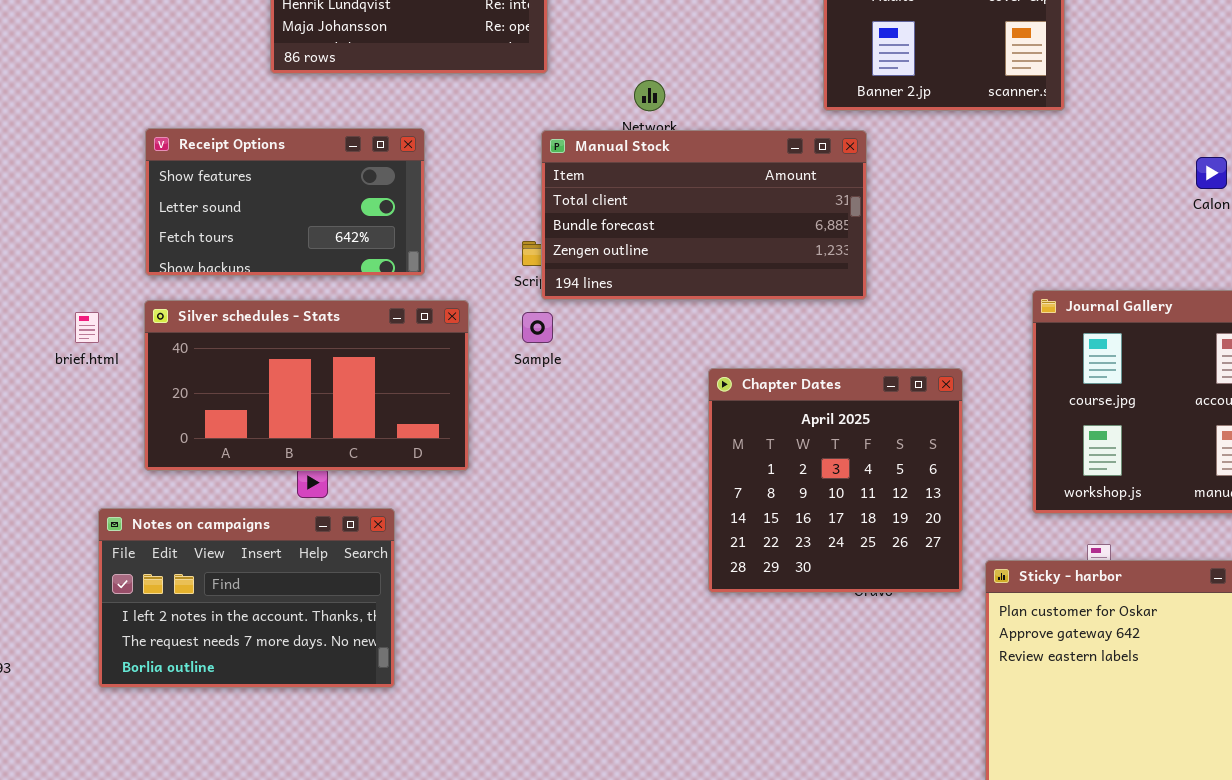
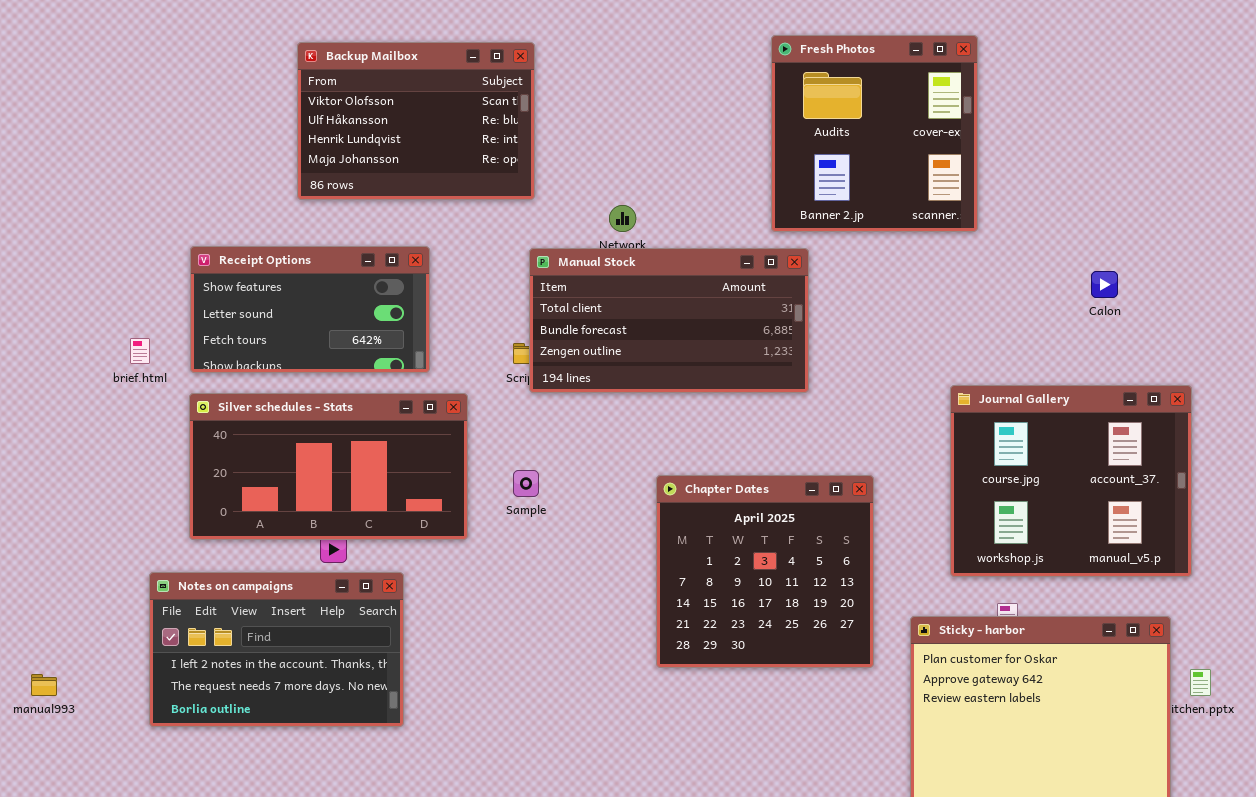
brief.html: [75,312,99,343] -> [130,338,150,364], moved
Sample: [522,312,553,343] -> [513,470,539,497], moved
Chapter Dates: [708,368,963,593] -> [656,475,874,668], moved

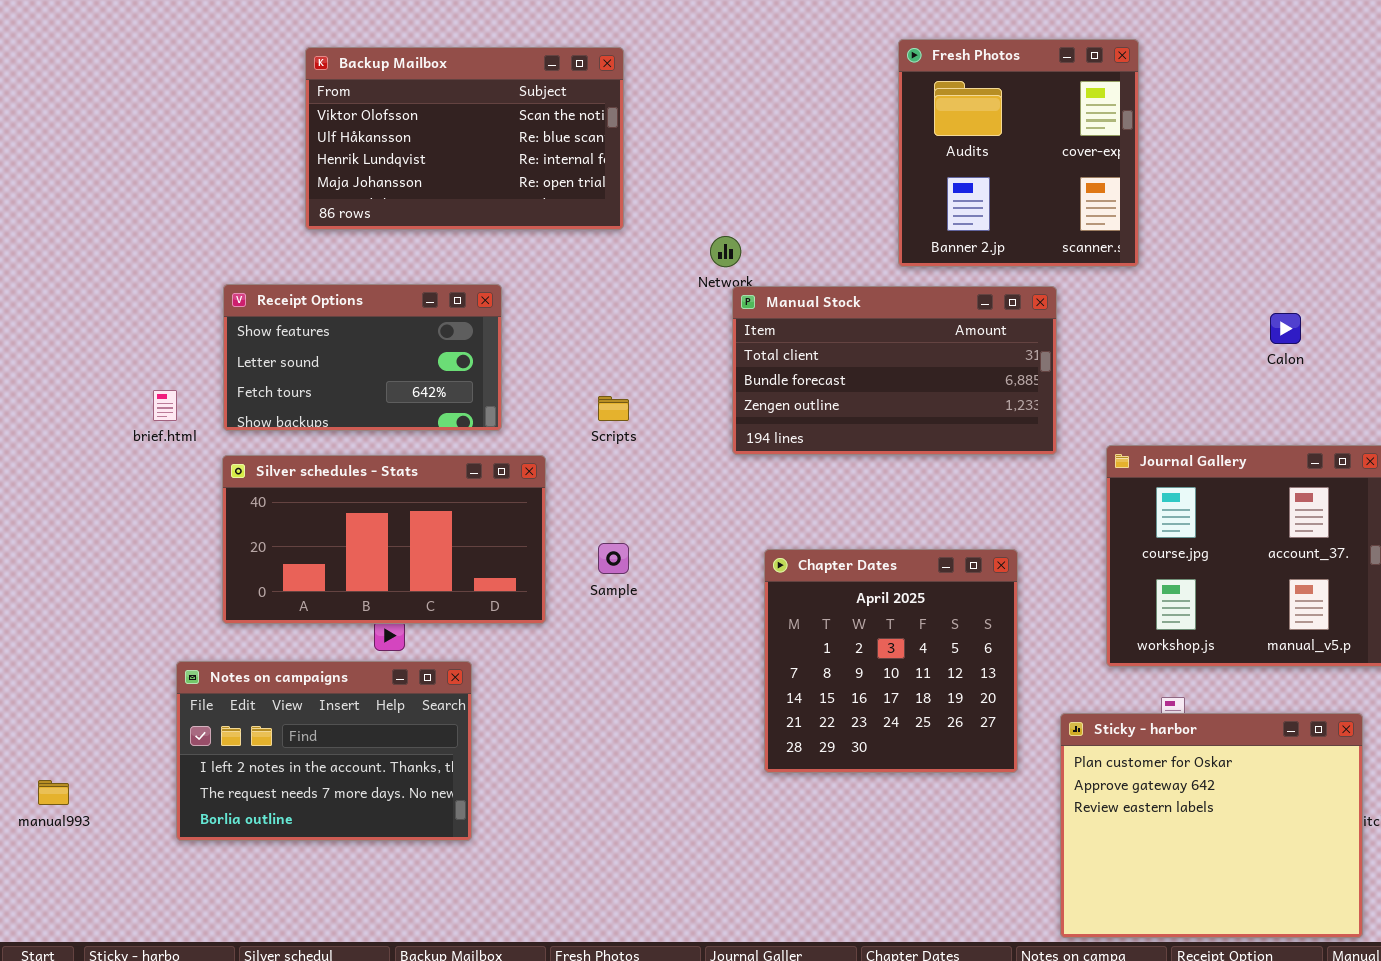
Backup Mailbox: [297,42,535,200] -> [305,47,624,230], resized
Manual Stock: [529,248,809,393] -> [732,286,1057,455], moved

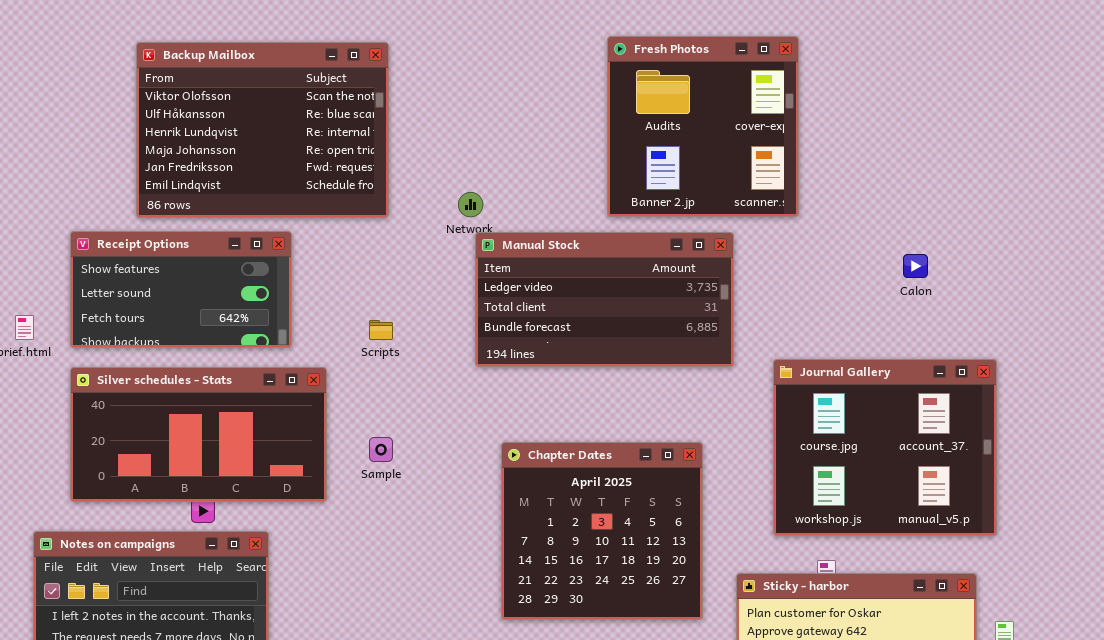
Backup Mailbox: [305,47,624,230] -> [136,42,389,218], resized
Manual Stock: [732,286,1057,455] -> [475,232,734,367], scrolled up 1 row

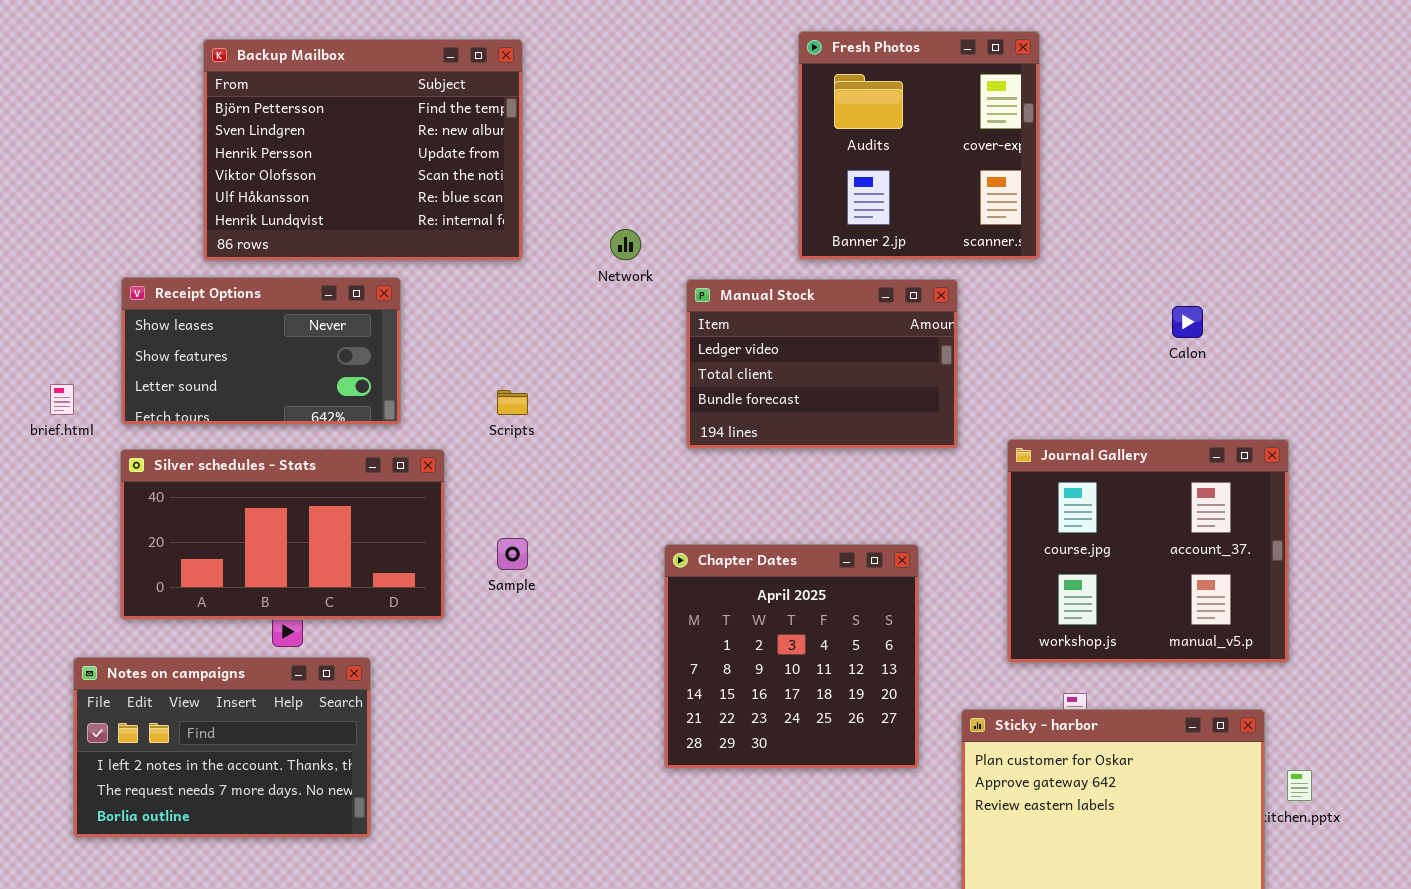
Backup Mailbox: [136,42,389,218] -> [203,39,523,261], scrolled up 3 rows
Receipt Options: [70,231,292,348] -> [121,277,401,425], scrolled up 1 row
Manual Stock: [475,232,734,367] -> [686,279,958,449], resized

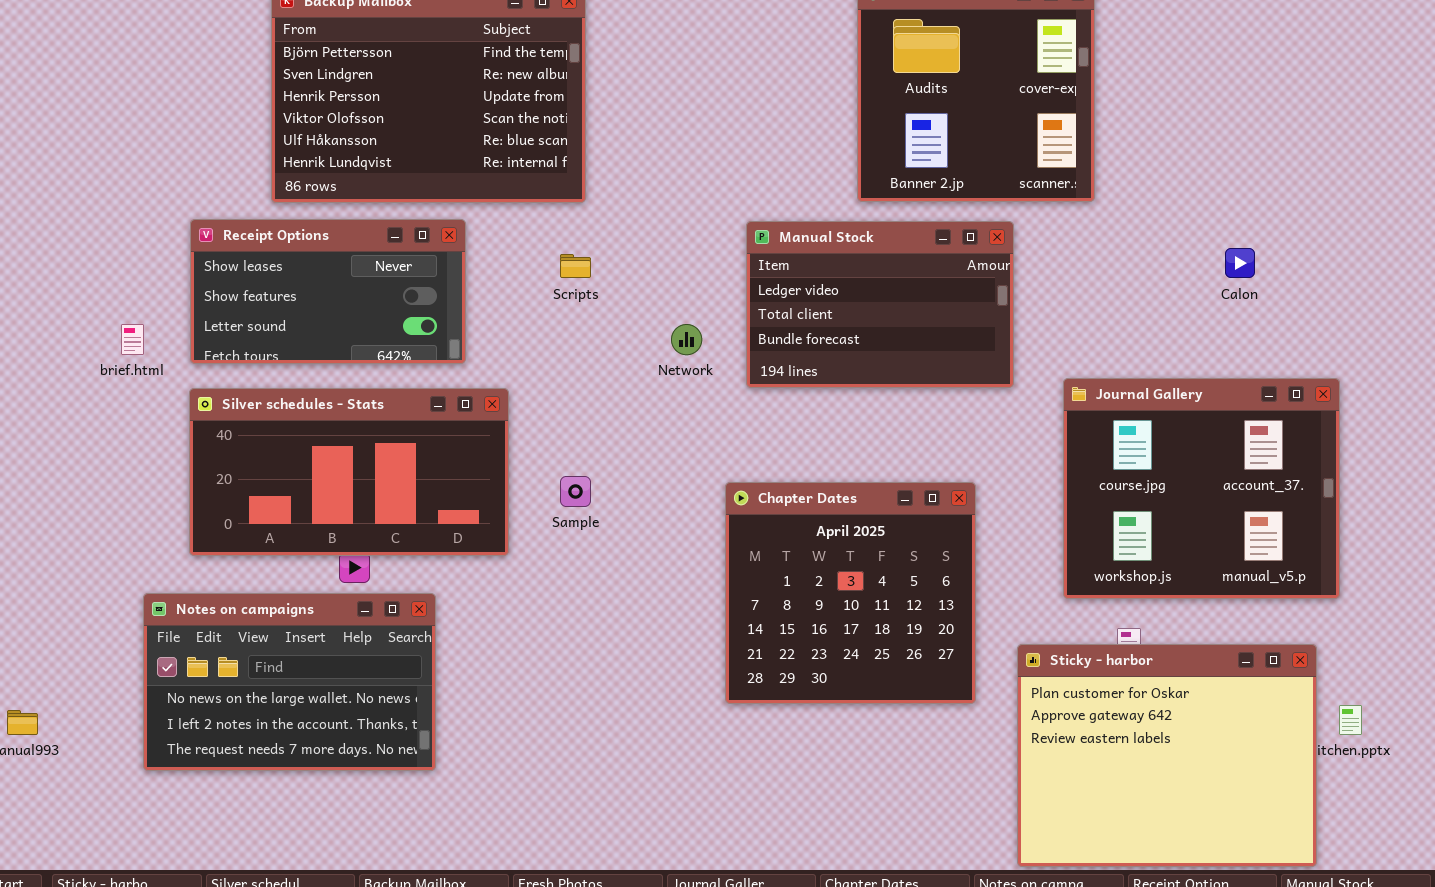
Network: [610,229,641,260] -> [671,324,702,355], moved
Scripts: [497,390,528,415] -> [560,254,591,278], moved
Notes on campaigns: [73,657,371,838] -> [143,593,436,771], scrolled up 1 row

